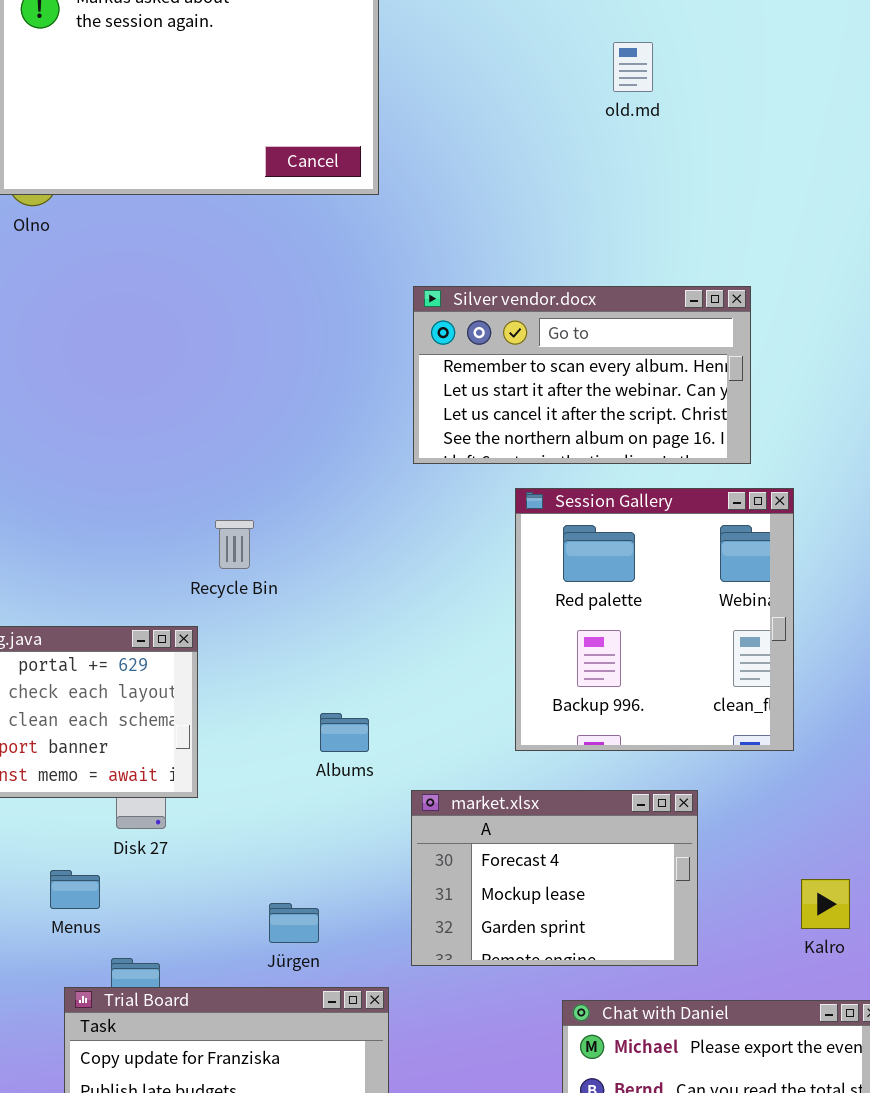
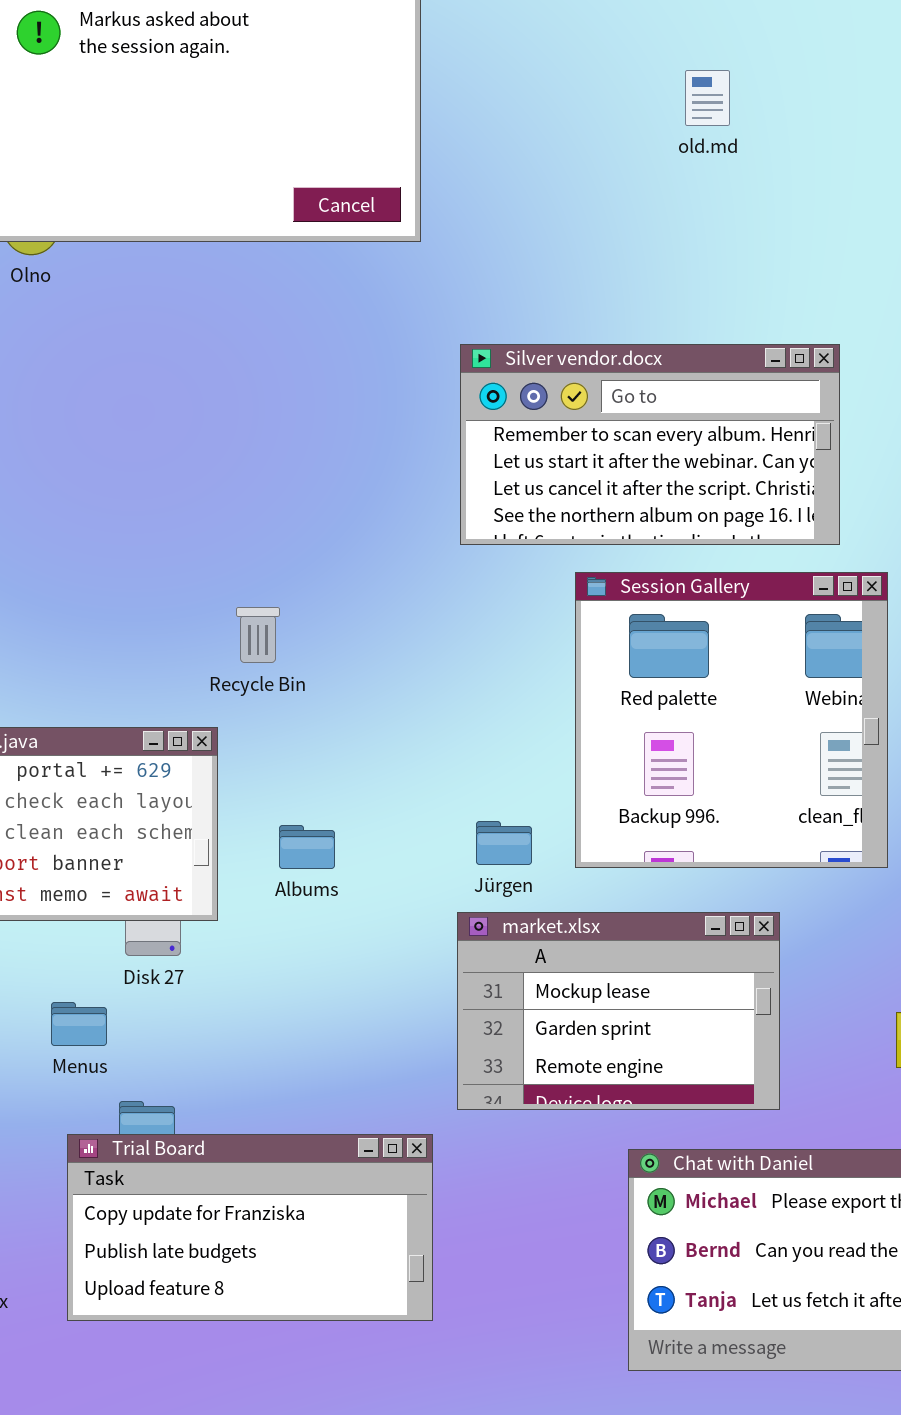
Albums: [320,713,369,752] -> [279,825,335,869], moved
market.xlsx: [411,790,698,966] -> [457,912,780,1110], scrolled down 1 row
Jürgen: [269,903,319,943] -> [476,821,532,865], moved

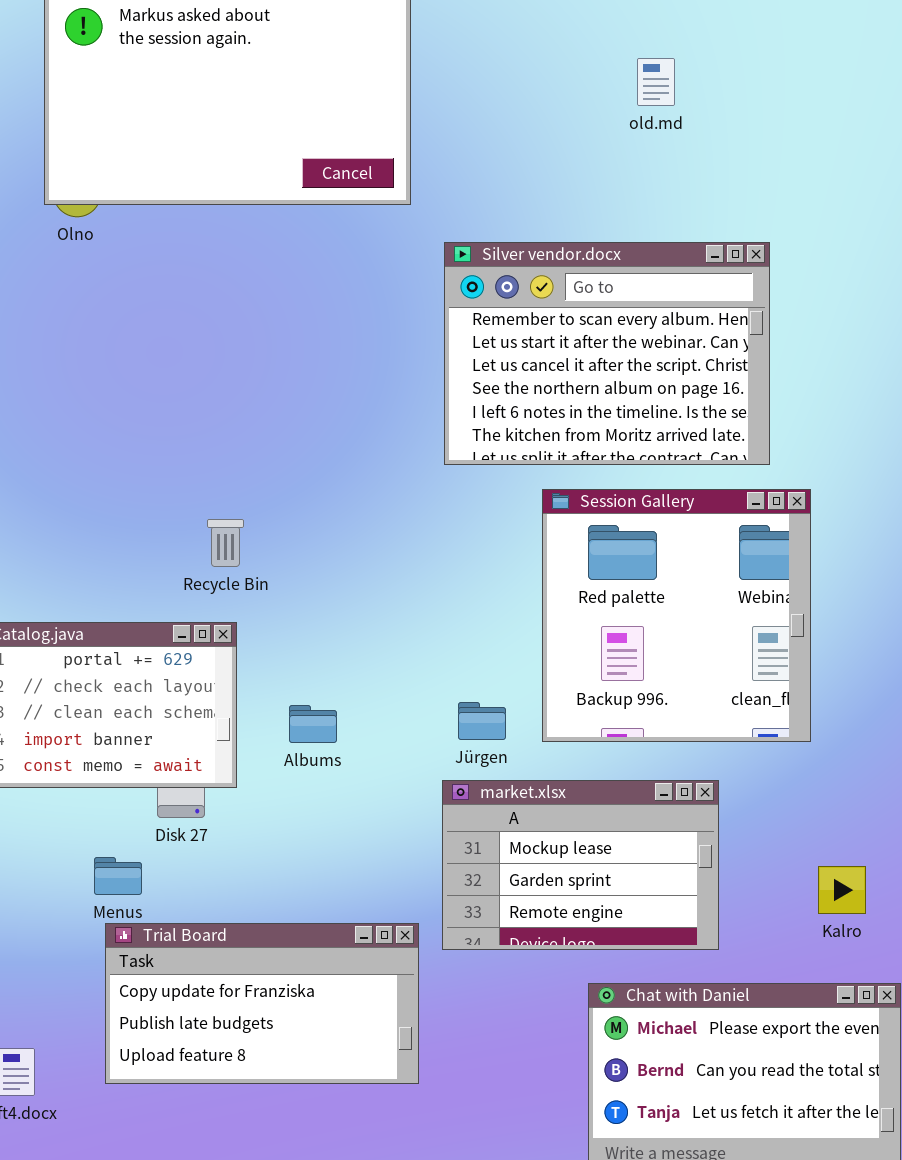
Silver vendor.docx: [460,344,840,545] -> [444,242,770,465], resized
Recycle Bin: [236,607,280,663] -> [207,519,244,567], moved
Trial Board: [67,1134,433,1321] -> [105,923,419,1084], moved

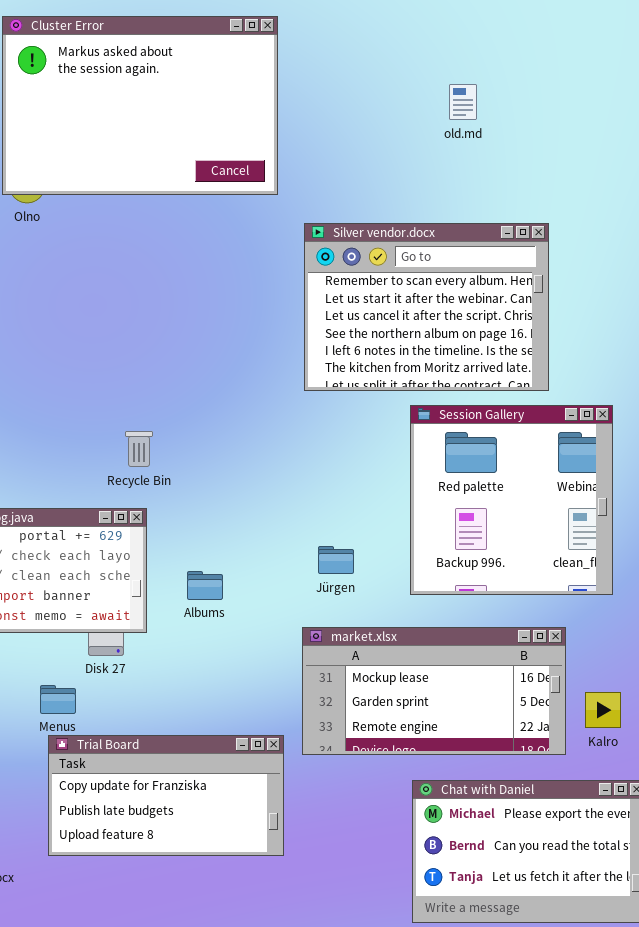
Session Gallery: [542,489,811,742] -> [410,405,613,595], moved
Jürgen: [458,702,506,740] -> [318,546,354,574], moved
market.xlsx: [442,780,719,950] -> [302,627,566,755], resized

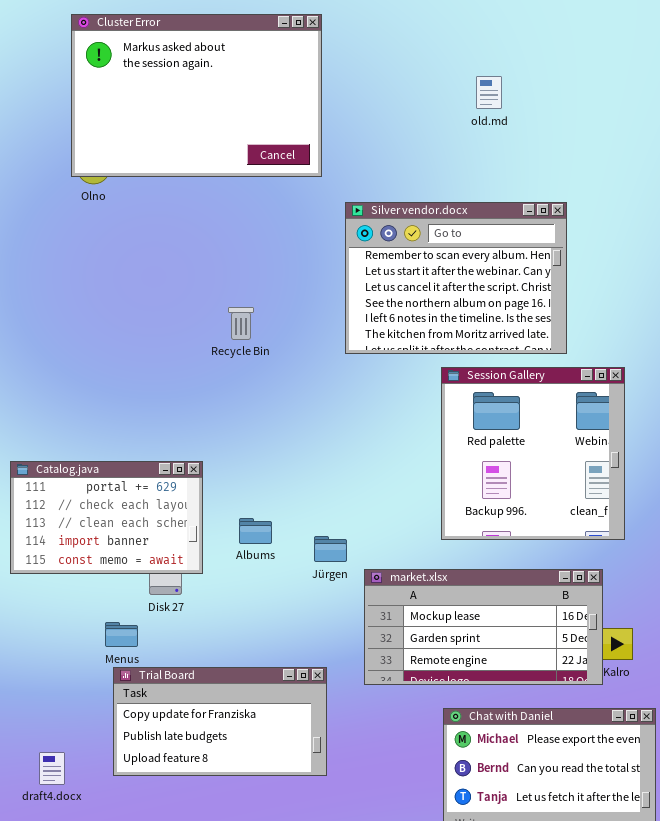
Recycle Bin: [125,431,153,467] -> [228,307,254,340], moved
Jürgen: [318,546,354,574] -> [314,536,347,562], moved
market.xlsx: [302,627,566,755] -> [364,569,603,685], moved

